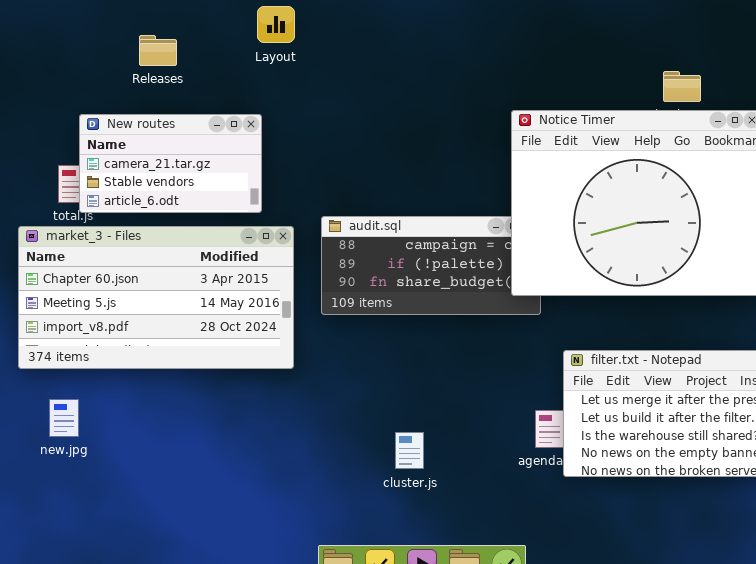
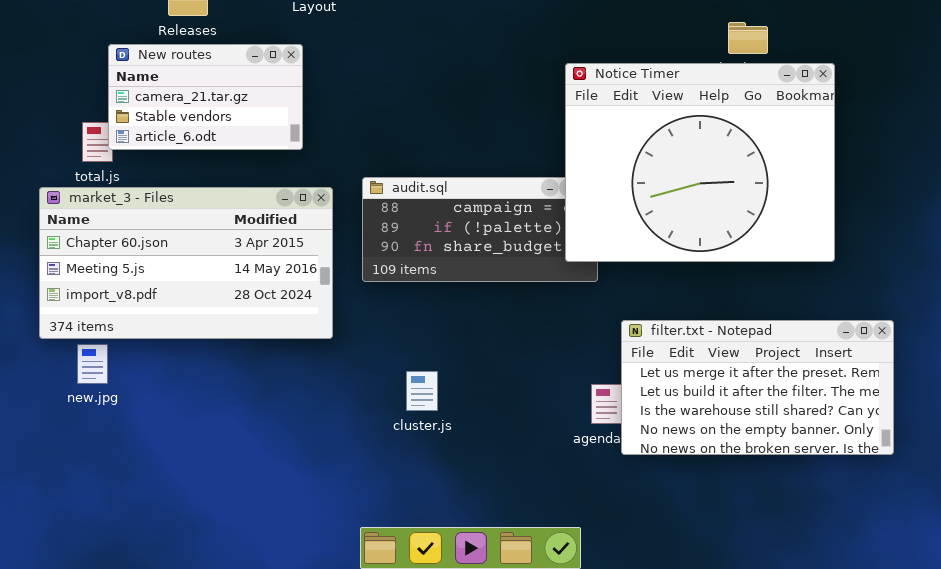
New routes: [79,114,262,213] -> [108,44,303,150], moved
new.jpg: [49,399,79,437] -> [77,344,108,384], moved
cluster.js: [395,432,424,469] -> [406,371,438,411], moved

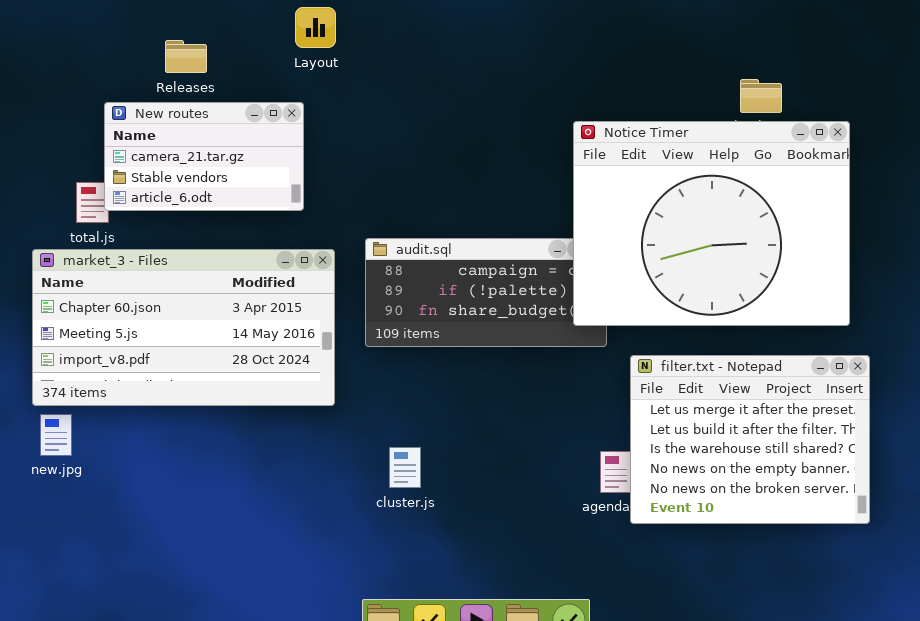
filter.txt - Notepad: [621,320,894,455] -> [630,355,870,524], resized
new.jpg: [77,344,108,384] -> [40,414,72,456], moved
cluster.js: [406,371,438,411] -> [389,447,421,488], moved

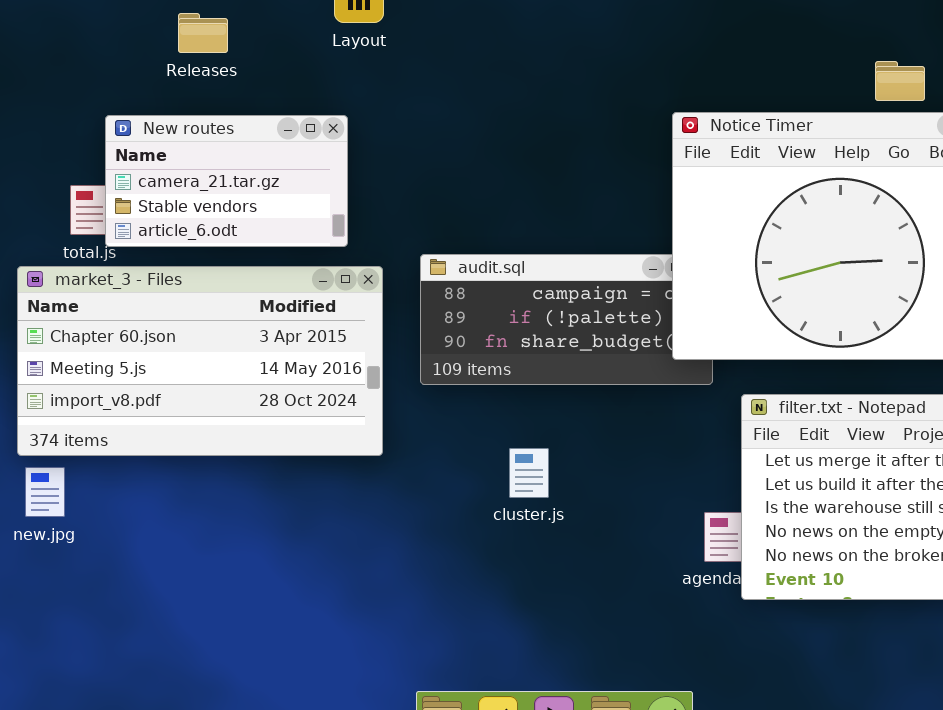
New routes: [104,102,304,211] -> [105,115,348,247], moved
cluster.js: [389,447,421,488] -> [509,448,549,498], moved

